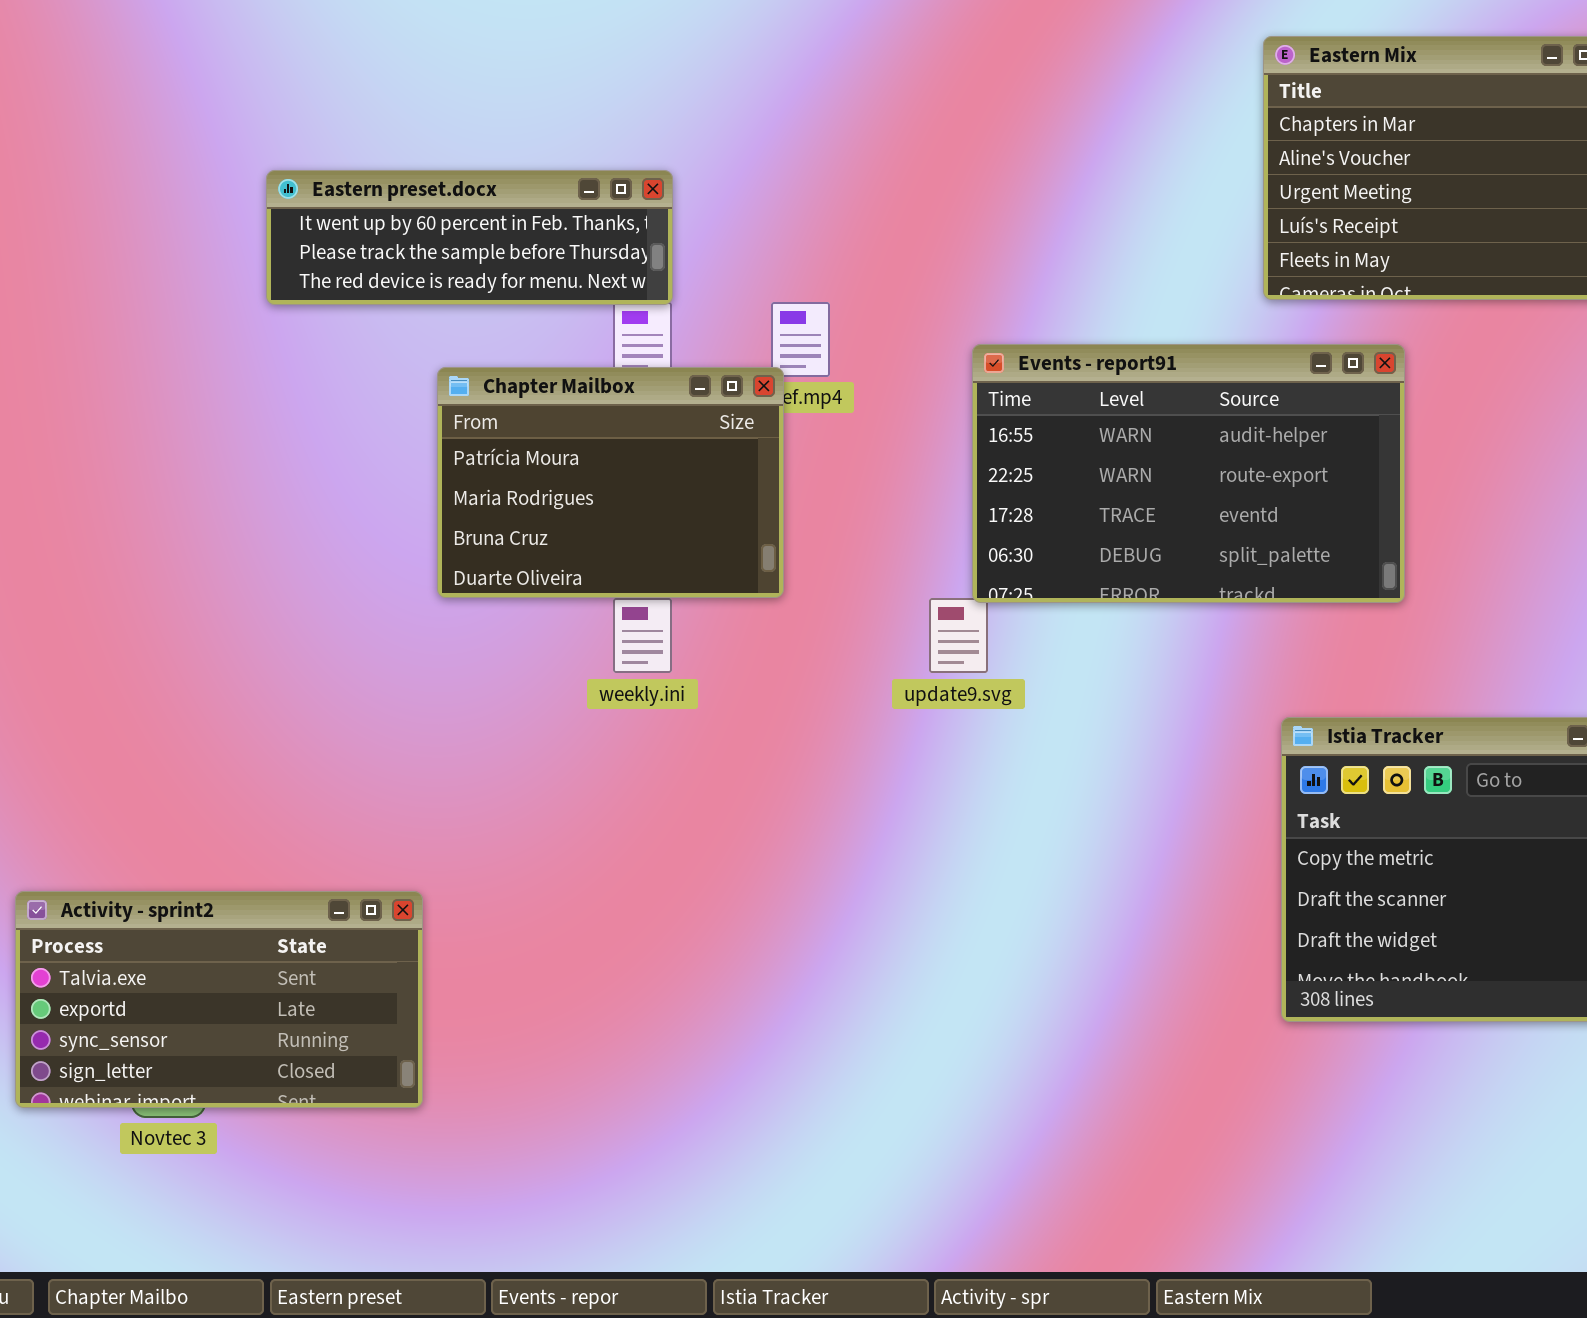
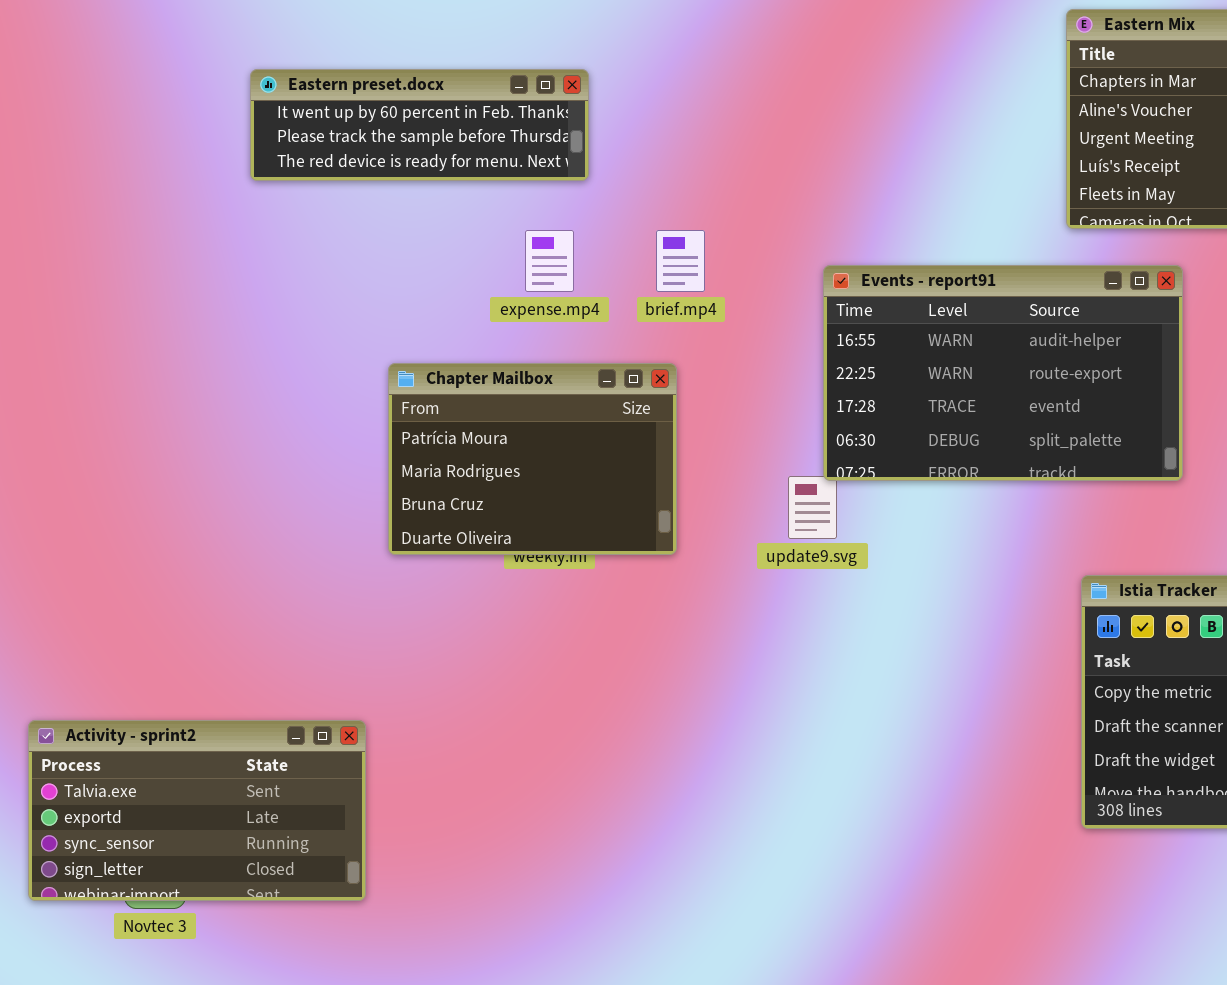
Eastern preset.docx: [266,170,673,305] -> [250,69,589,181], moved
Chapter Mailbox: [437,367,784,598] -> [388,363,677,555], moved

